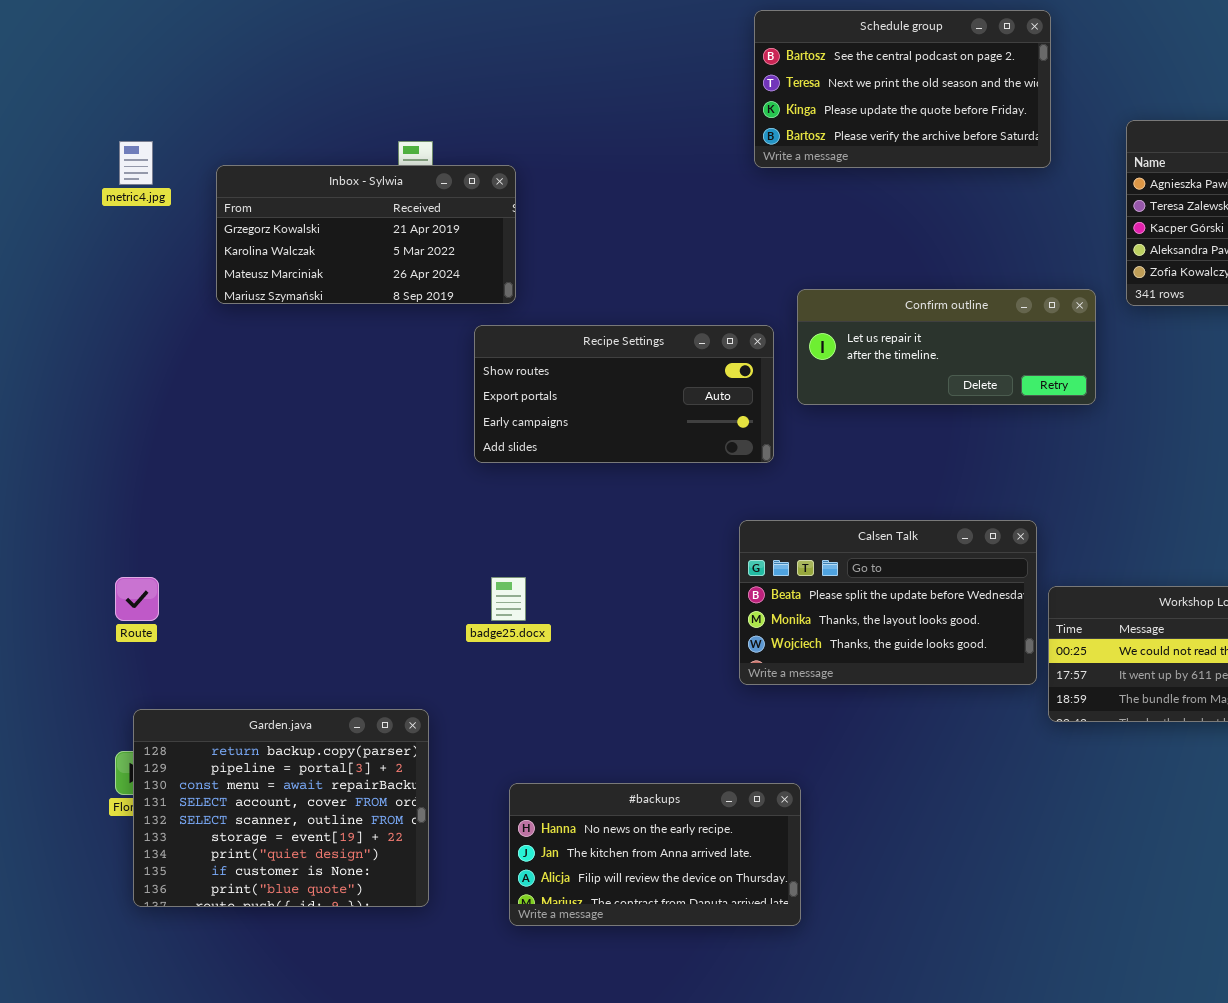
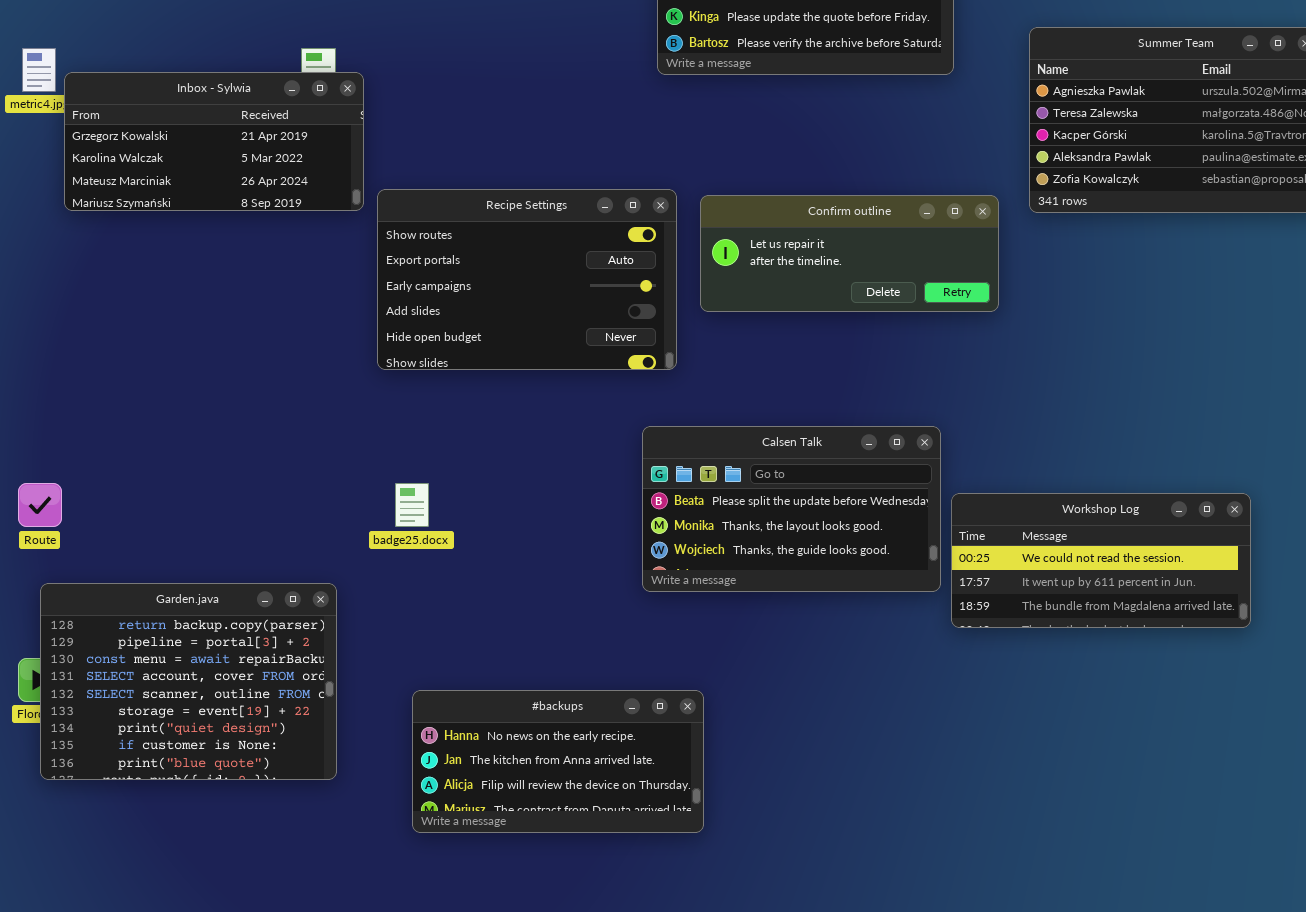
Inbox - Sylwia: [216,165,516,304] -> [64,72,364,211], moved
Recipe Settings: [474,325,774,463] -> [377,189,677,370], resized
Garden.java: [133,709,429,907] -> [40,583,337,780], moved

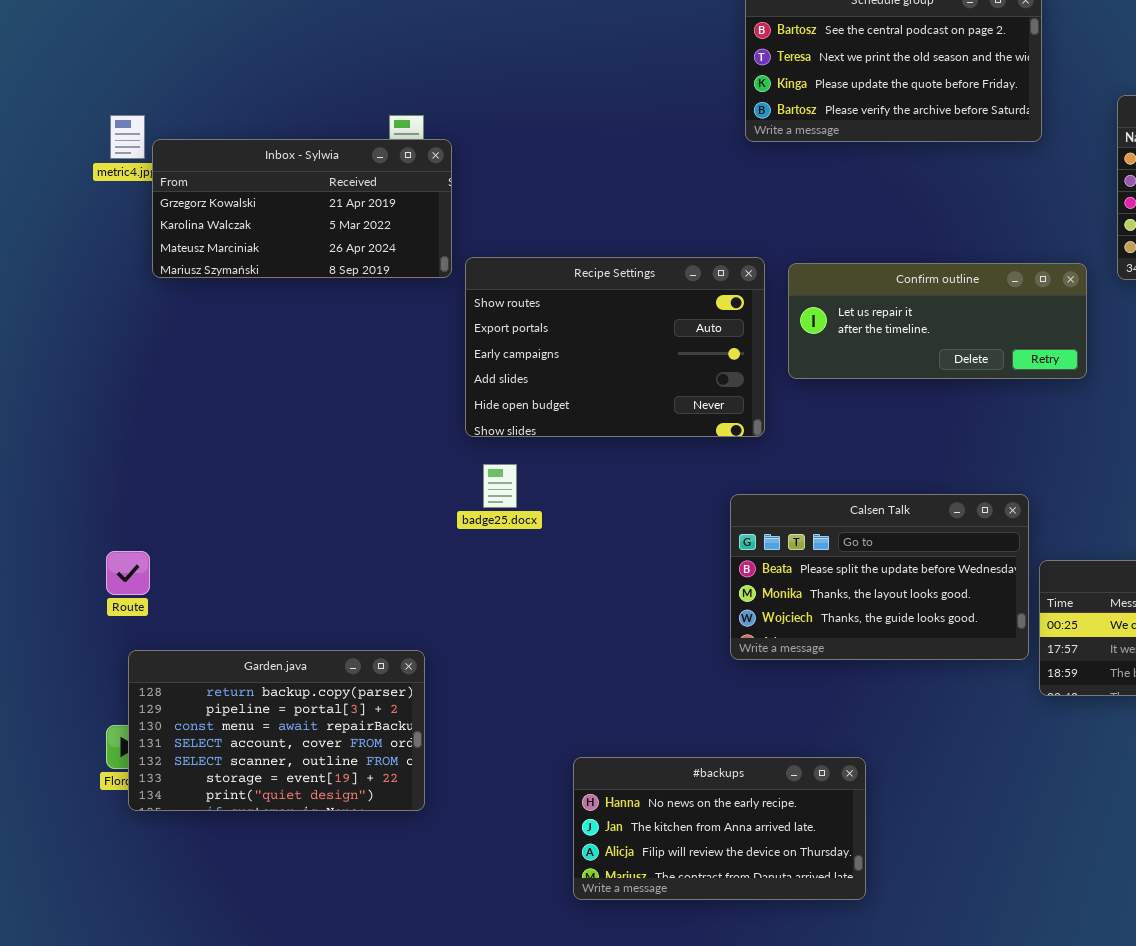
badge25.docx: [395,483,429,527] -> [483,464,517,508], moved
Garden.java: [40,583,337,780] -> [128,650,425,811], resized
#backups: [412,690,704,833] -> [573,757,866,900], moved

